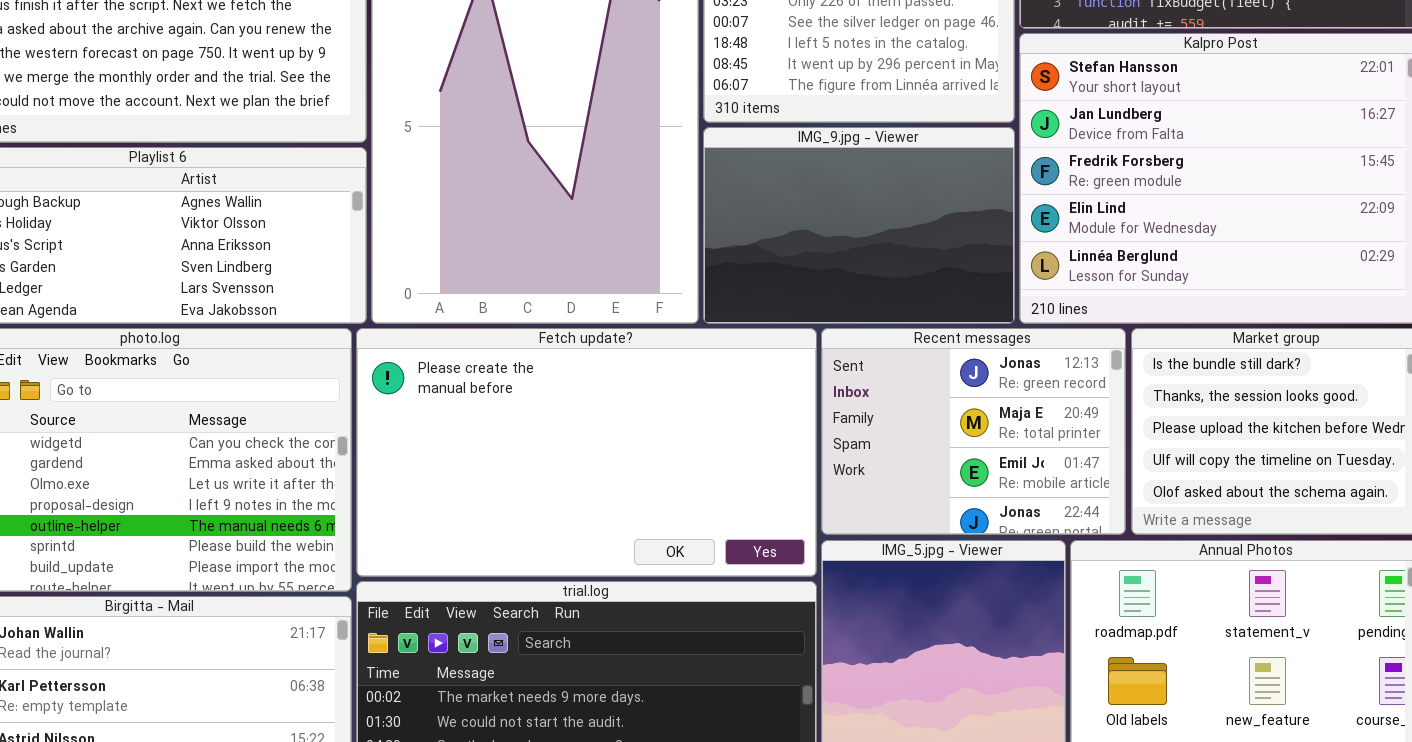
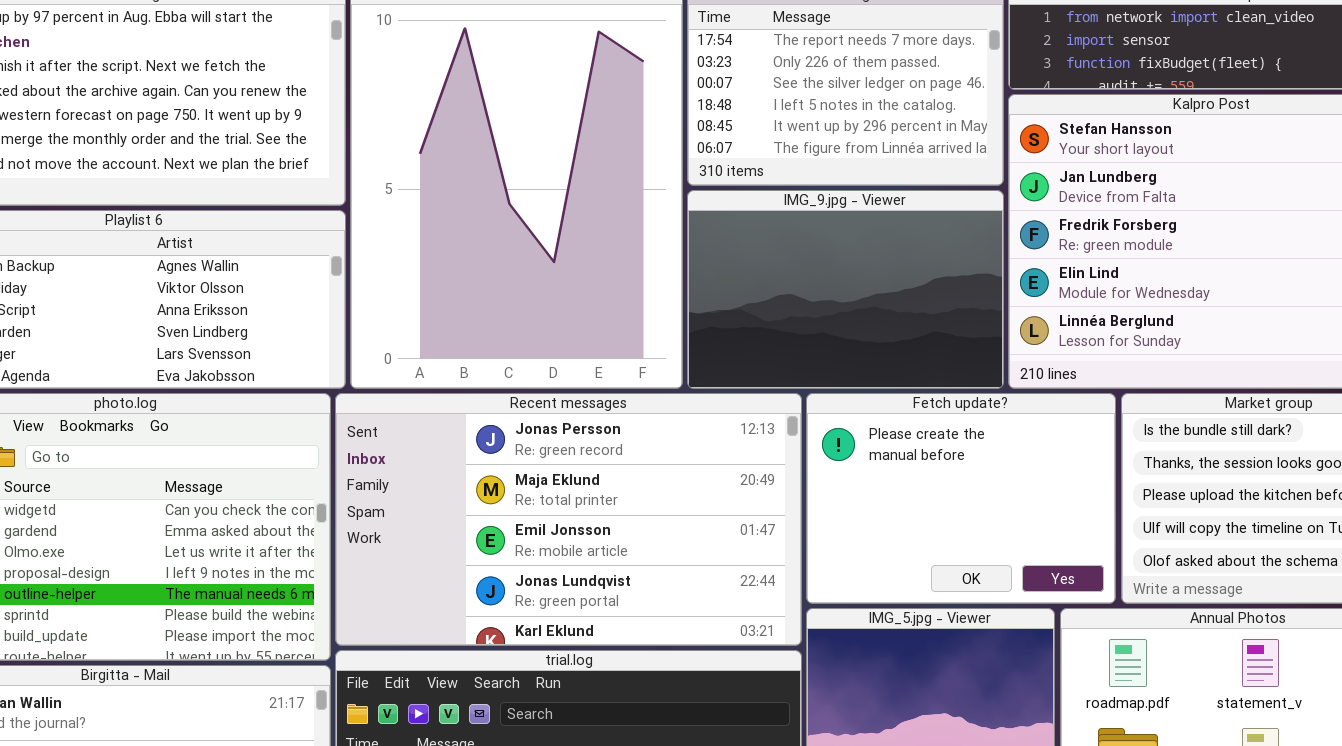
Fetch update?: [356,328,817,577] -> [806,393,1116,604], moved, resized
Recent messages: [821,328,1126,535] -> [335,393,802,646], moved, resized

